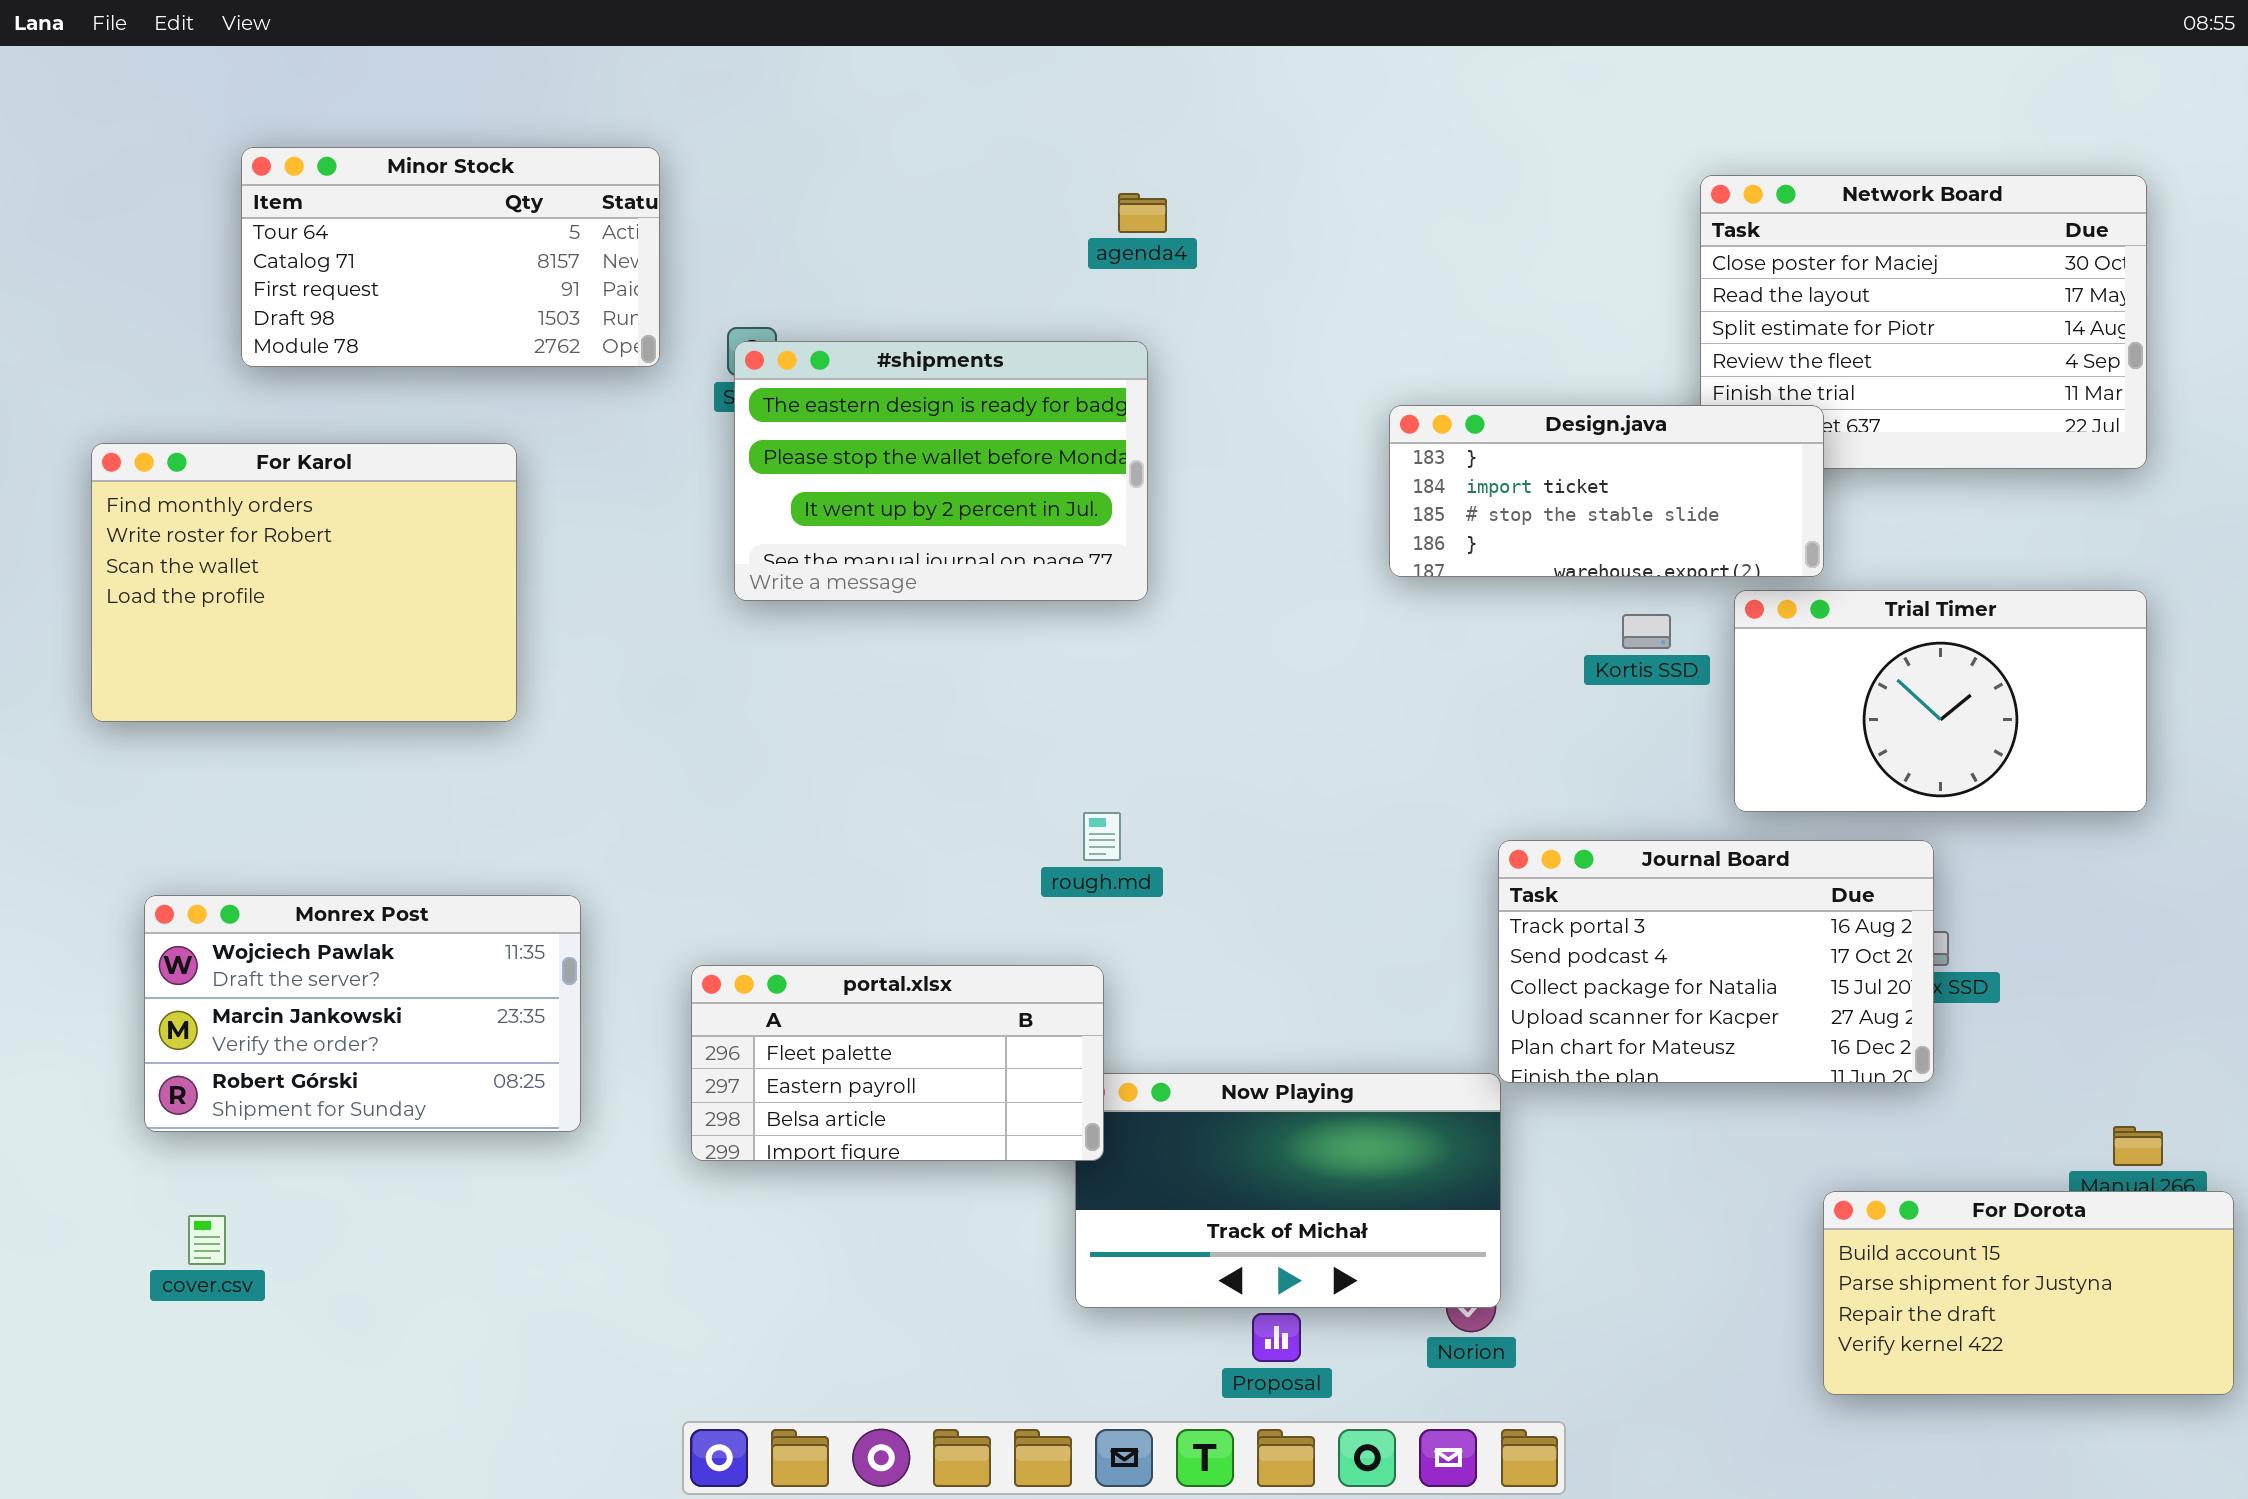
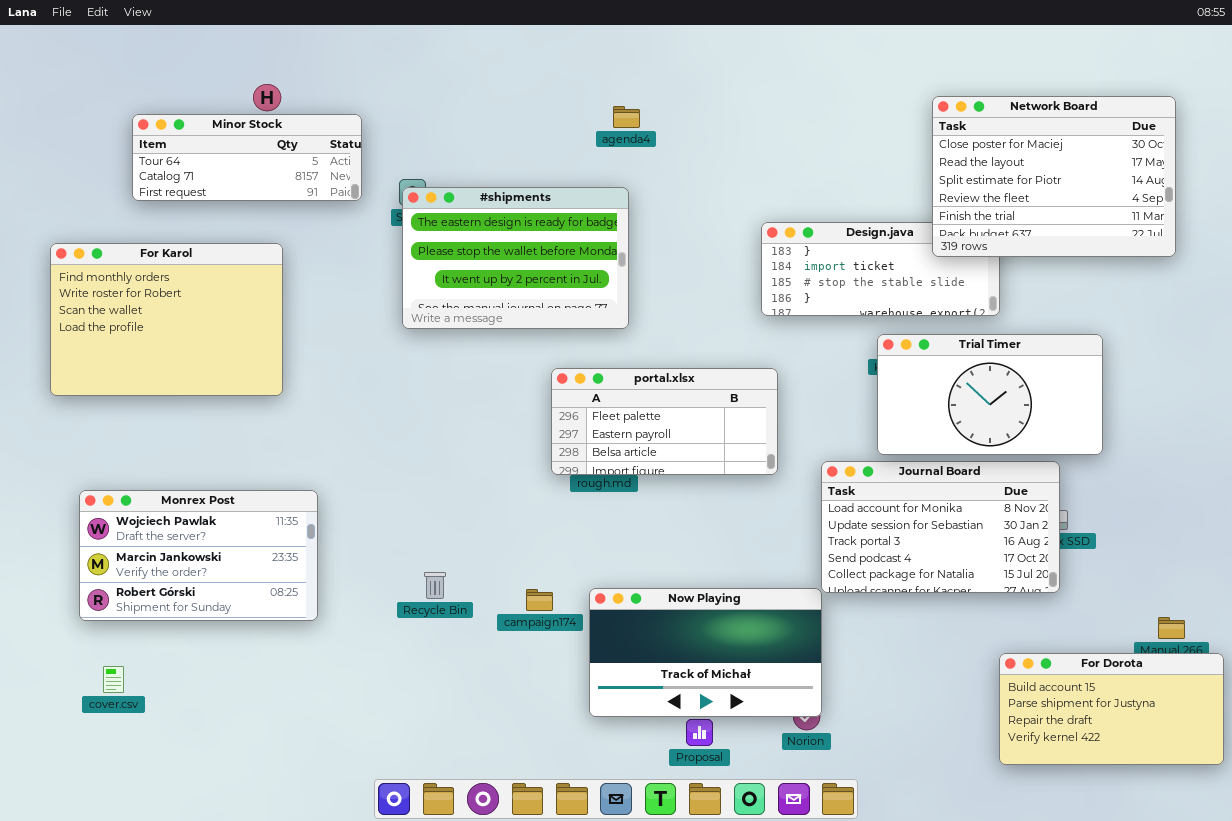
Minor Stock: [241,147,660,367] -> [132,114,362,201], resized
Network Board: [1700,175,2147,469] -> [932,96,1176,257], raised
Trial Timer: [1734,590,2147,812] -> [877,334,1103,455], moved
Journal Board: [1498,840,1934,1083] -> [821,461,1060,593], scrolled up 2 rows
portal.xlsx: [691,965,1104,1161] -> [551,368,778,475], moved

